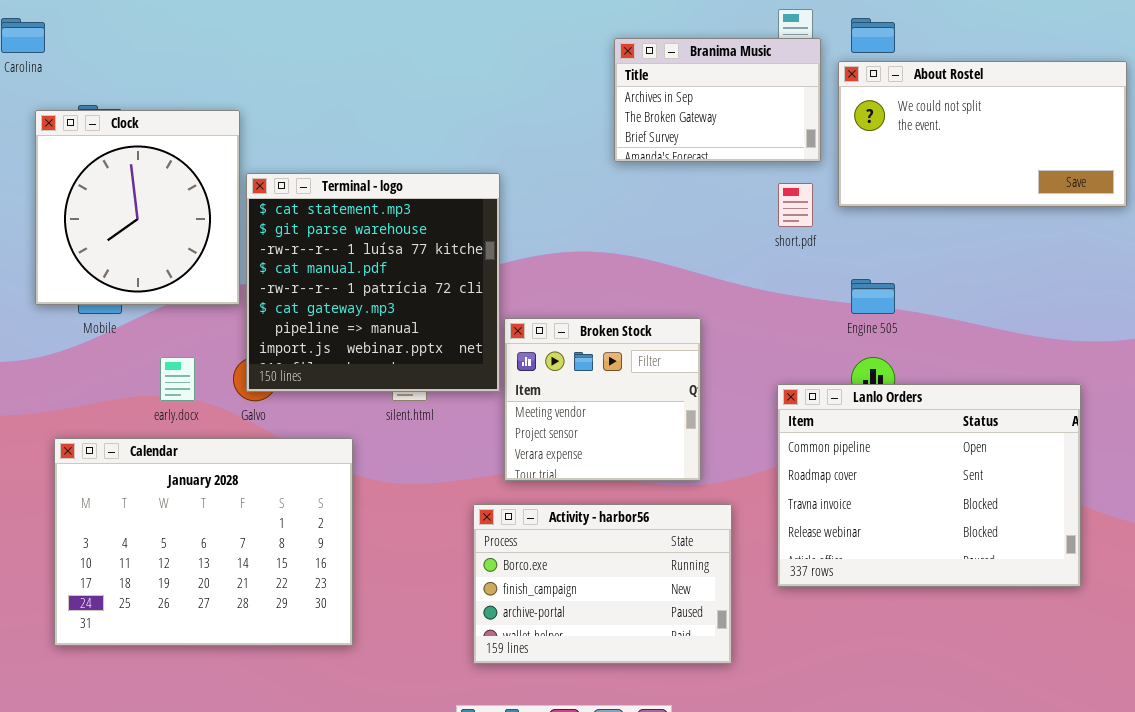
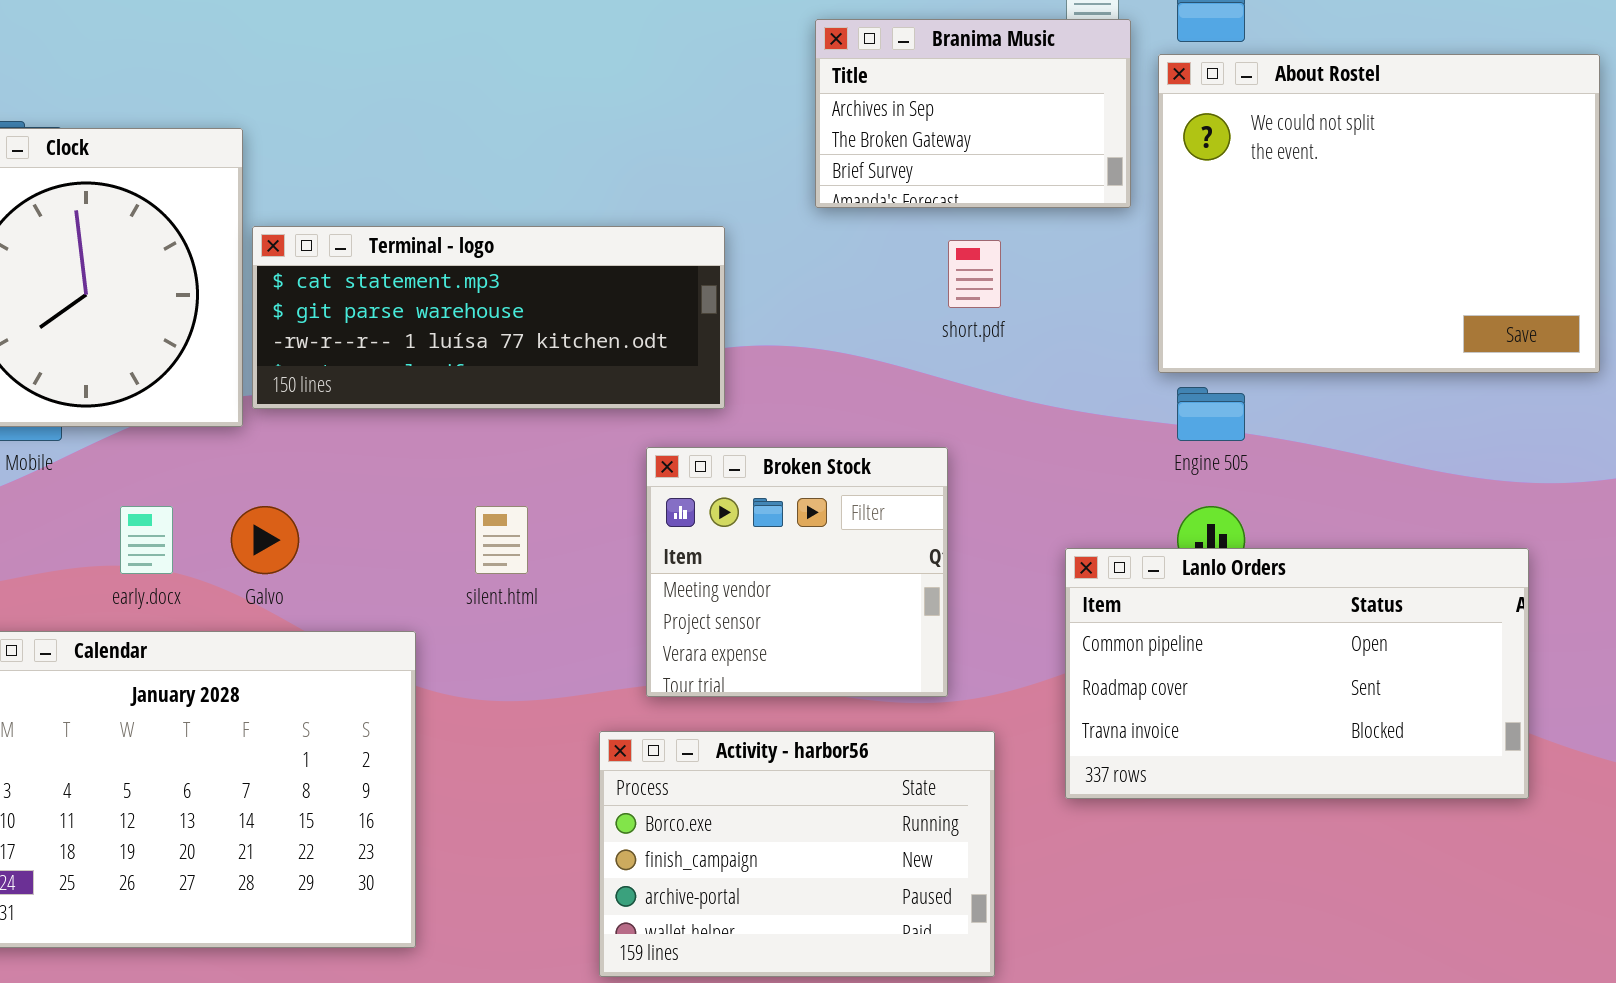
About Rostel: [838,61,1127,207] -> [1158,54,1600,373], resized
Terminal - logo: [246,173,500,392] -> [252,226,725,409], resized
short.pdf: [778,183,813,227] -> [948,240,1001,308], moved
Lanlo Orders: [777,384,1081,587] -> [1065,548,1529,799], resized

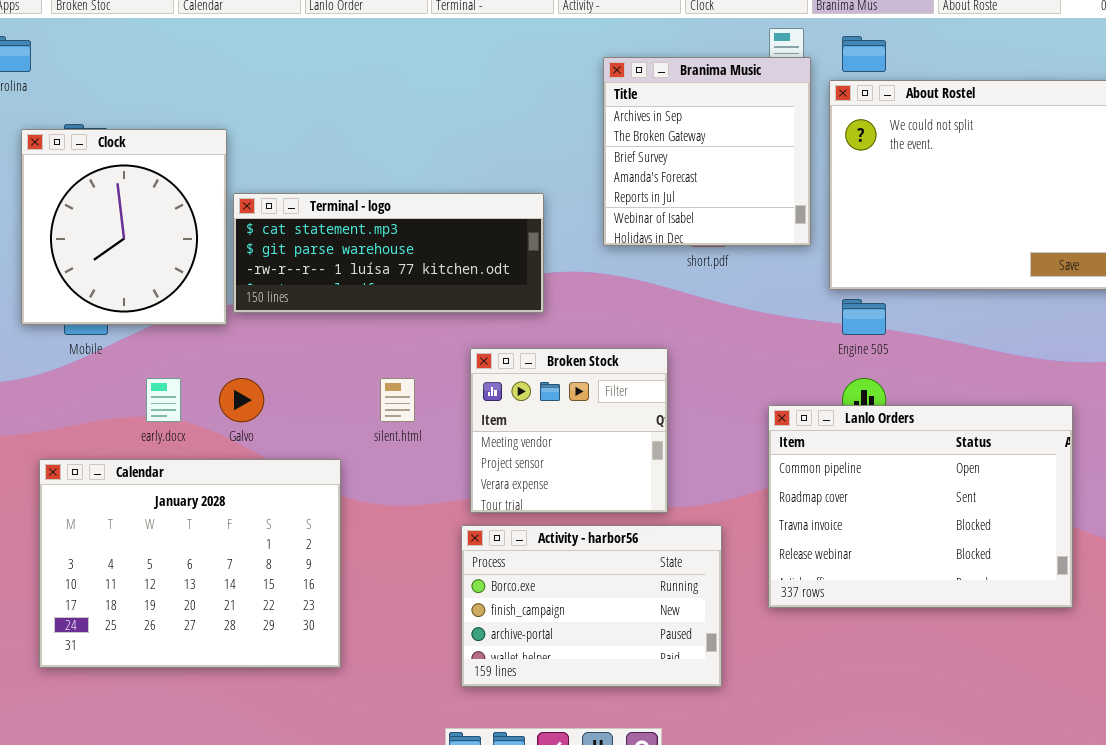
Branima Music: [815,19,1131,208] -> [603,57,811,246], resized
Broken Stock: [646,447,948,697] -> [470,348,668,513], moved
Lanlo Orders: [1065,548,1529,799] -> [768,405,1073,608], resized

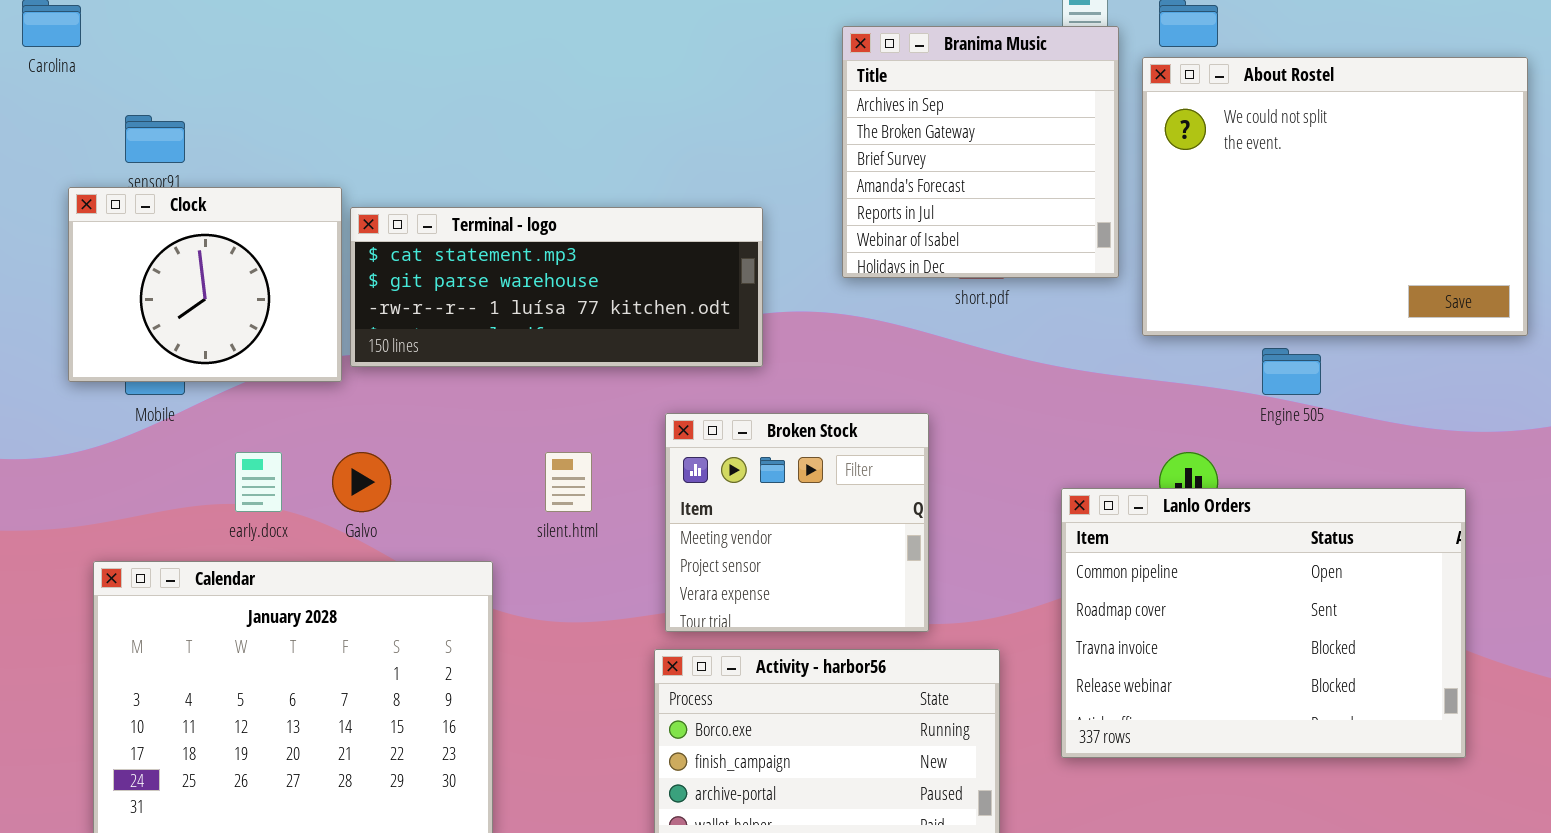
Clock: [21,129,227,325] -> [68,187,342,382], resized
Engine 505: [842,299,886,335] -> [1262,348,1321,395], moved

